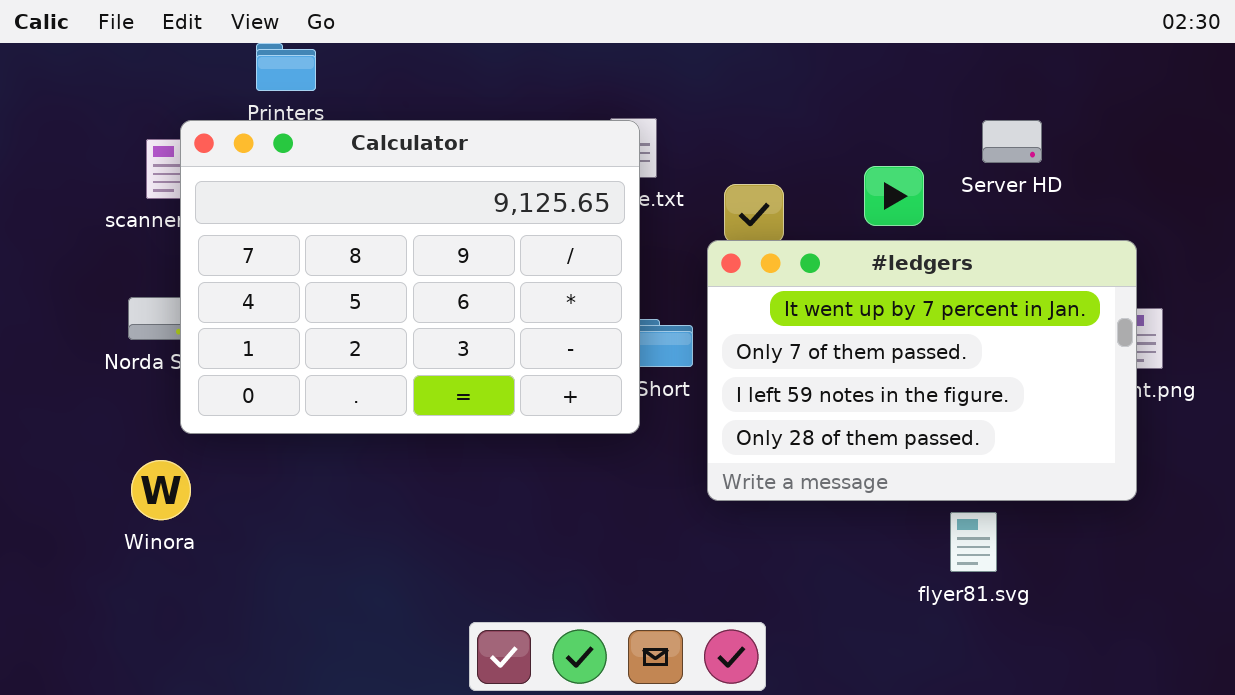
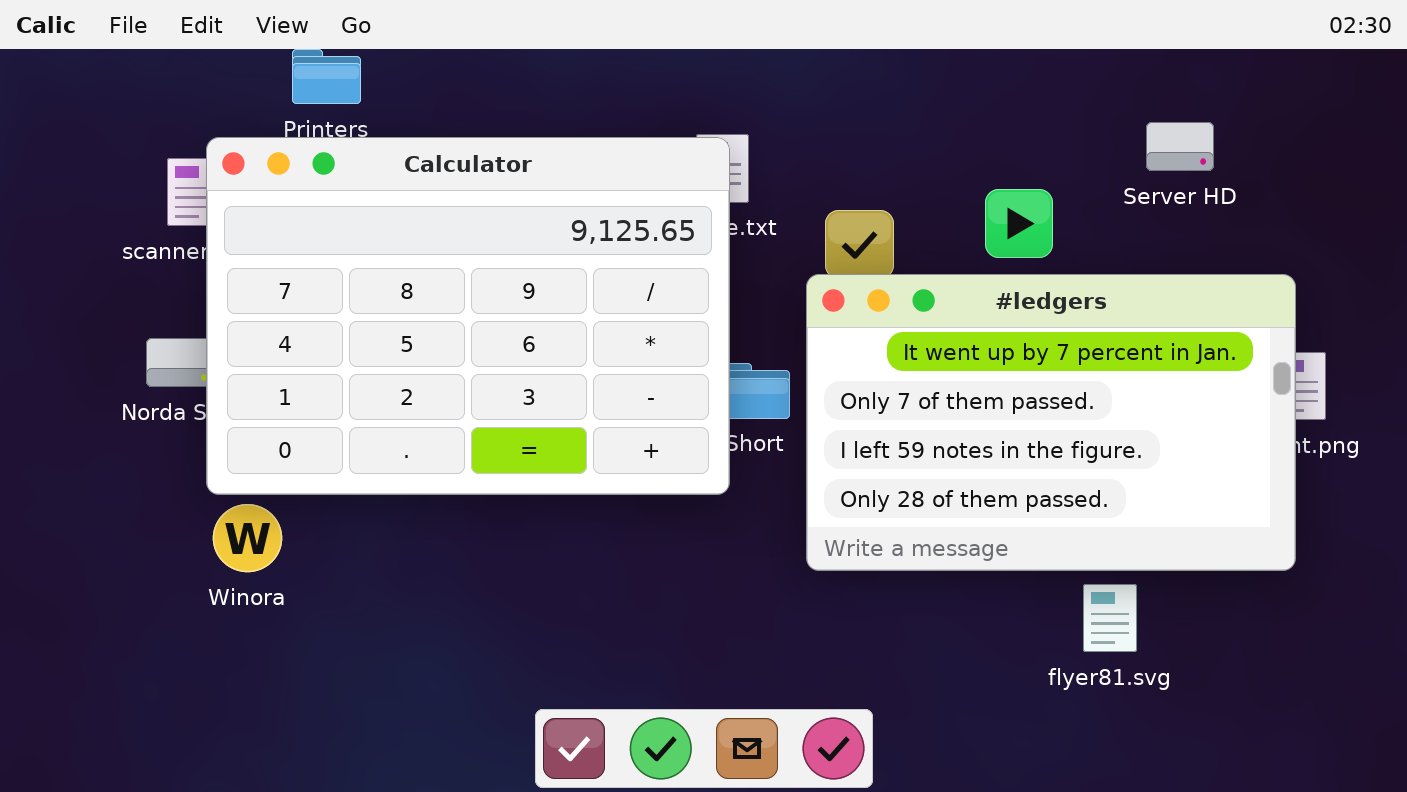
Server HD: [982,120,1042,163] -> [1146,122,1214,171], moved
Winora: [131,460,191,520] -> [213,504,282,572], moved

